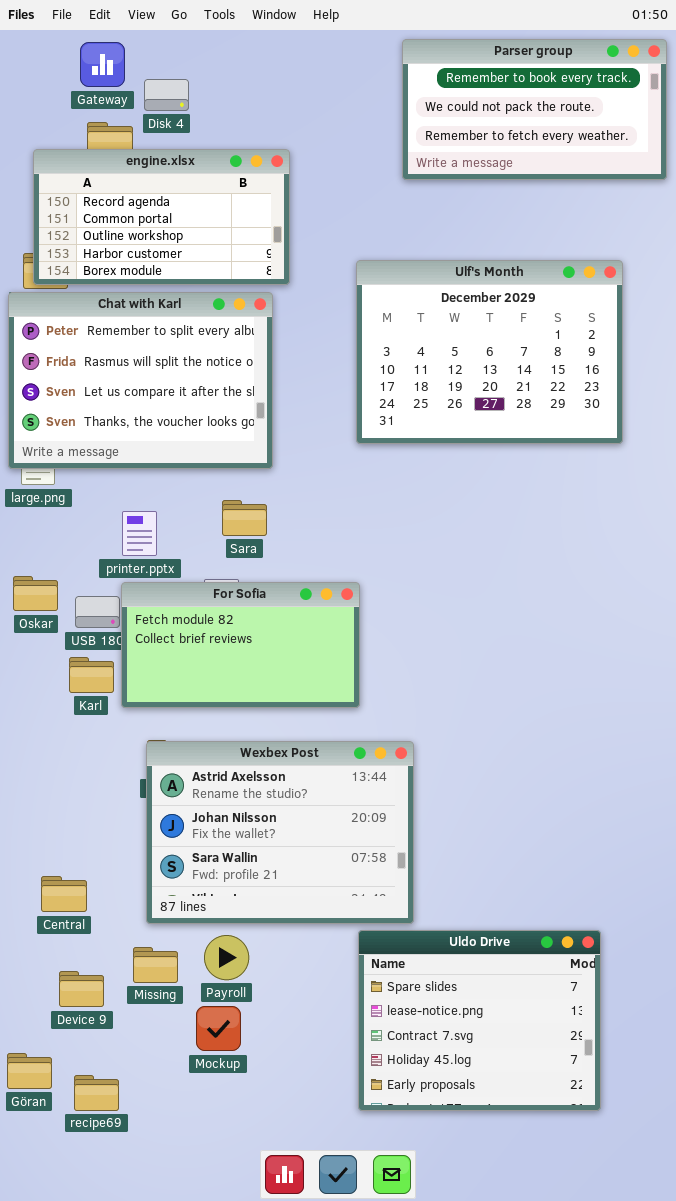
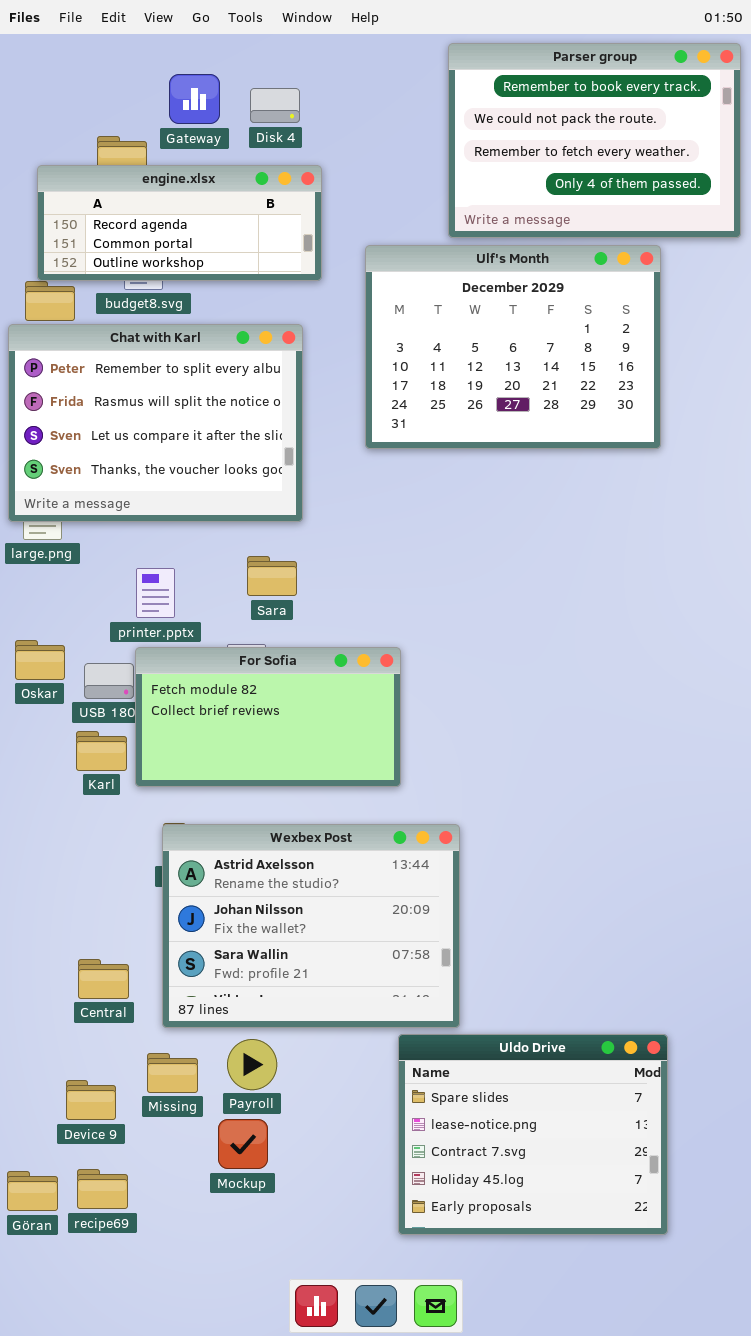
Parser group: [402,39,667,180] -> [448,43,741,238], resized
Gateway: [80,42,125,87] -> [169,74,220,124], moved
Disk 4: [144,79,189,111] -> [250,88,300,123], moved
engine.xlsx: [33,149,290,285] -> [37,165,322,281], resized
Ulf's Month: [356,260,623,444] -> [365,245,661,449], moved
Central: [41,876,87,912] -> [78,959,129,999], moved
recipe69: [74,1075,119,1111] -> [77,1169,128,1209], moved

